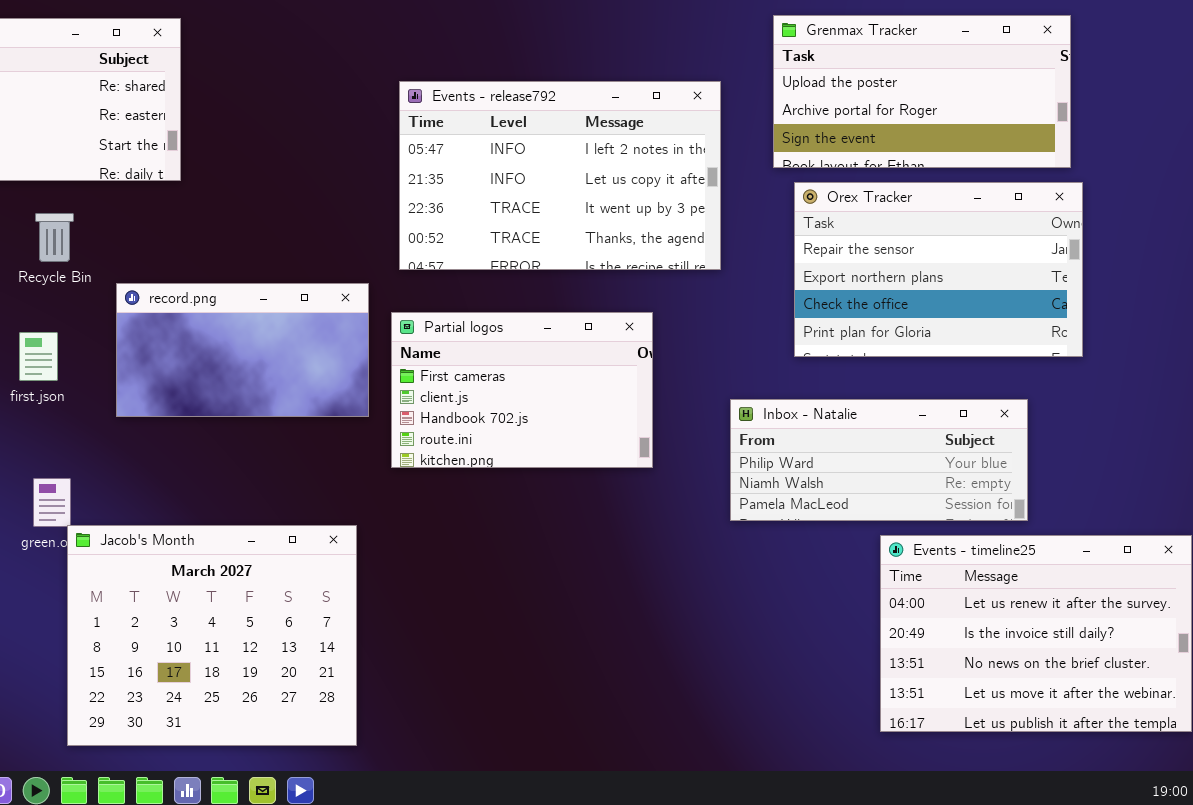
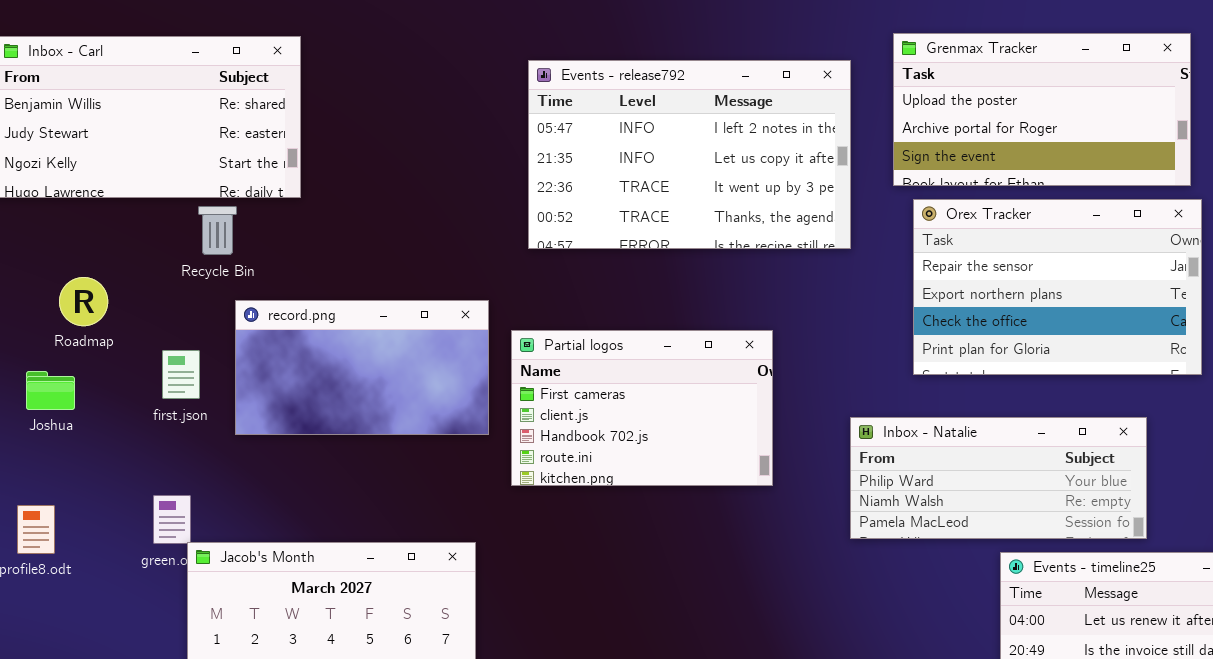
Events - release792: [399,81,721,270] -> [528,60,851,249], moved
Recycle Bin: [35,213,74,262] -> [198,206,237,255], moved
first.json: [19,332,58,381] -> [162,350,200,399], moved

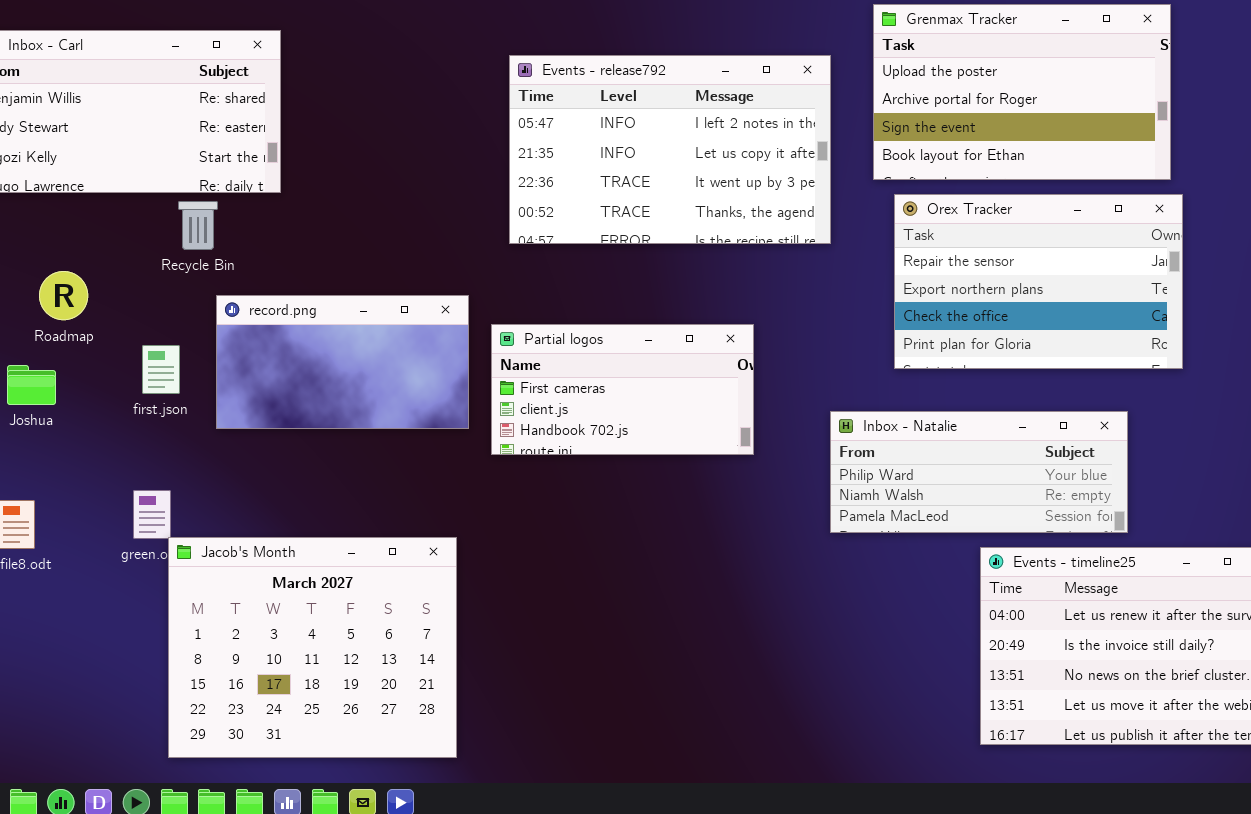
Grenmax Tracker: [893,33,1191,186] -> [873,4,1171,180], resized
Partial logos: [511,330,773,486] -> [491,324,754,455], resized

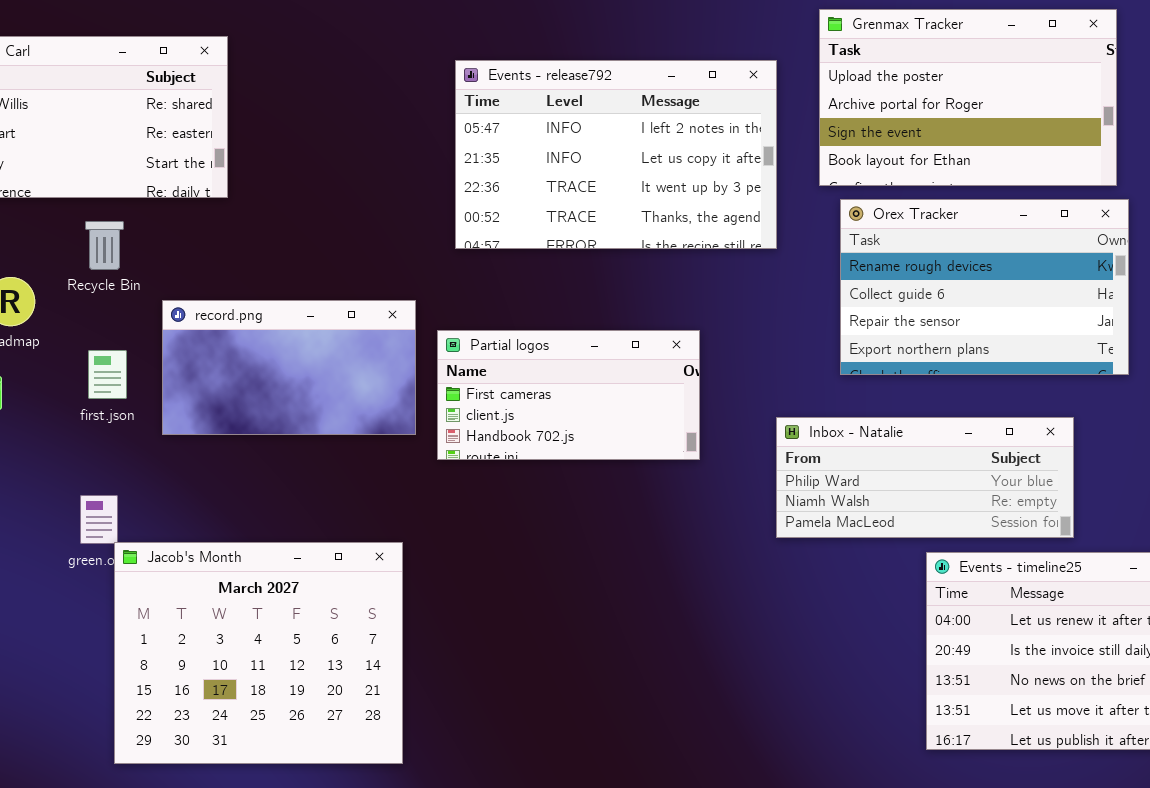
Orex Tracker: [894,194,1183,369] -> [840,199,1129,375], scrolled up 2 rows
Recycle Bin: [178,201,218,250] -> [85,221,124,270], moved

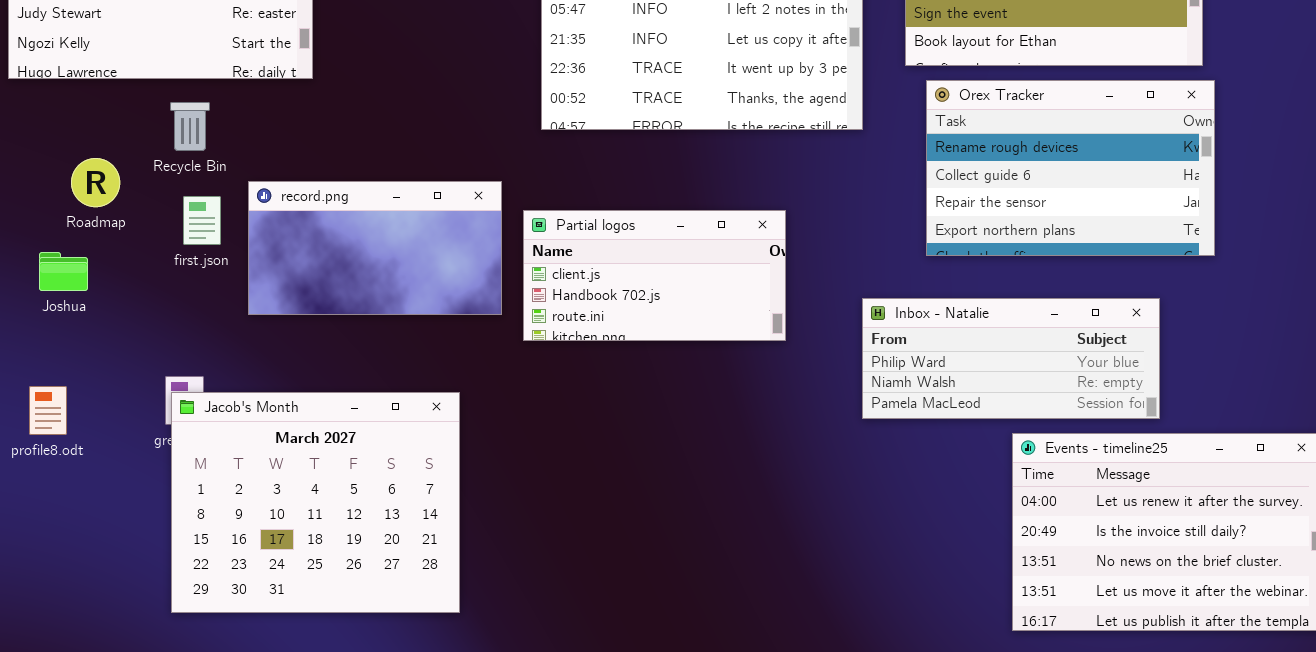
Partial logos: [437,330,700,460] -> [523,210,786,341], scrolled down 1 row
first.json: [88,350,127,399] -> [183,196,221,245], moved
Jacob's Month: [114,542,403,764] -> [171,392,460,613], moved

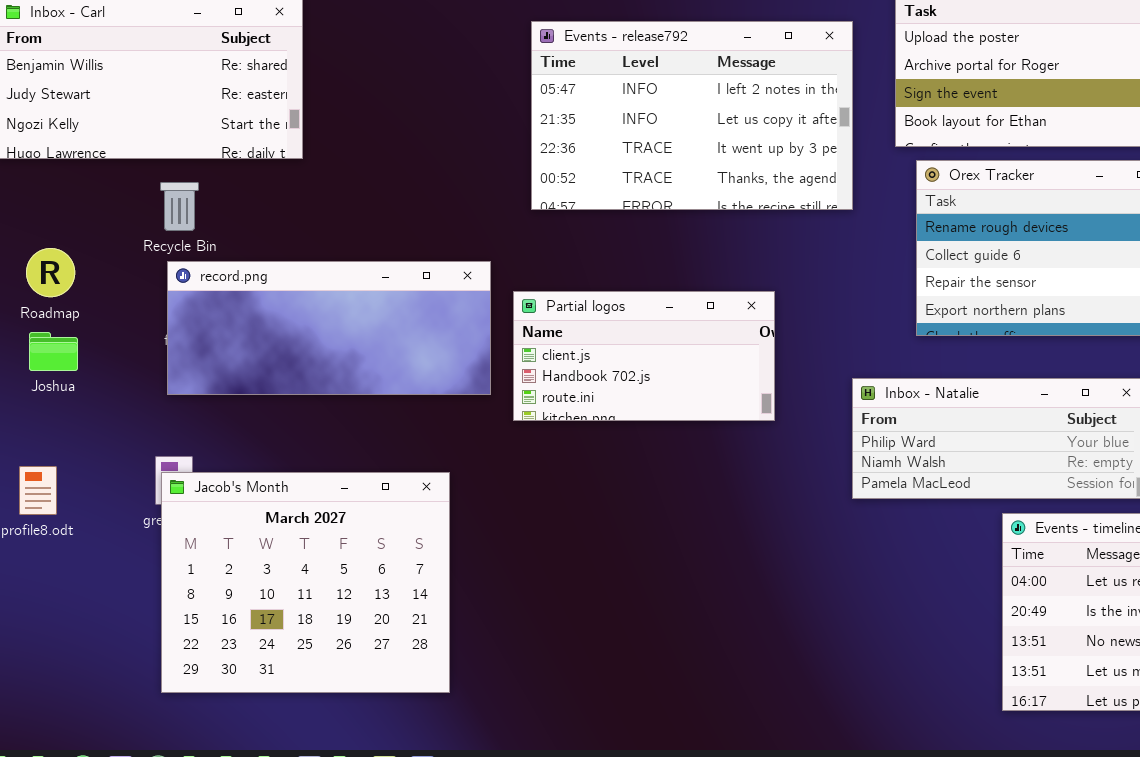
Roadmap: [71,158,120,207] -> [26,248,75,297], moved
record.png: [248,181,502,315] -> [167,261,491,395], resized

